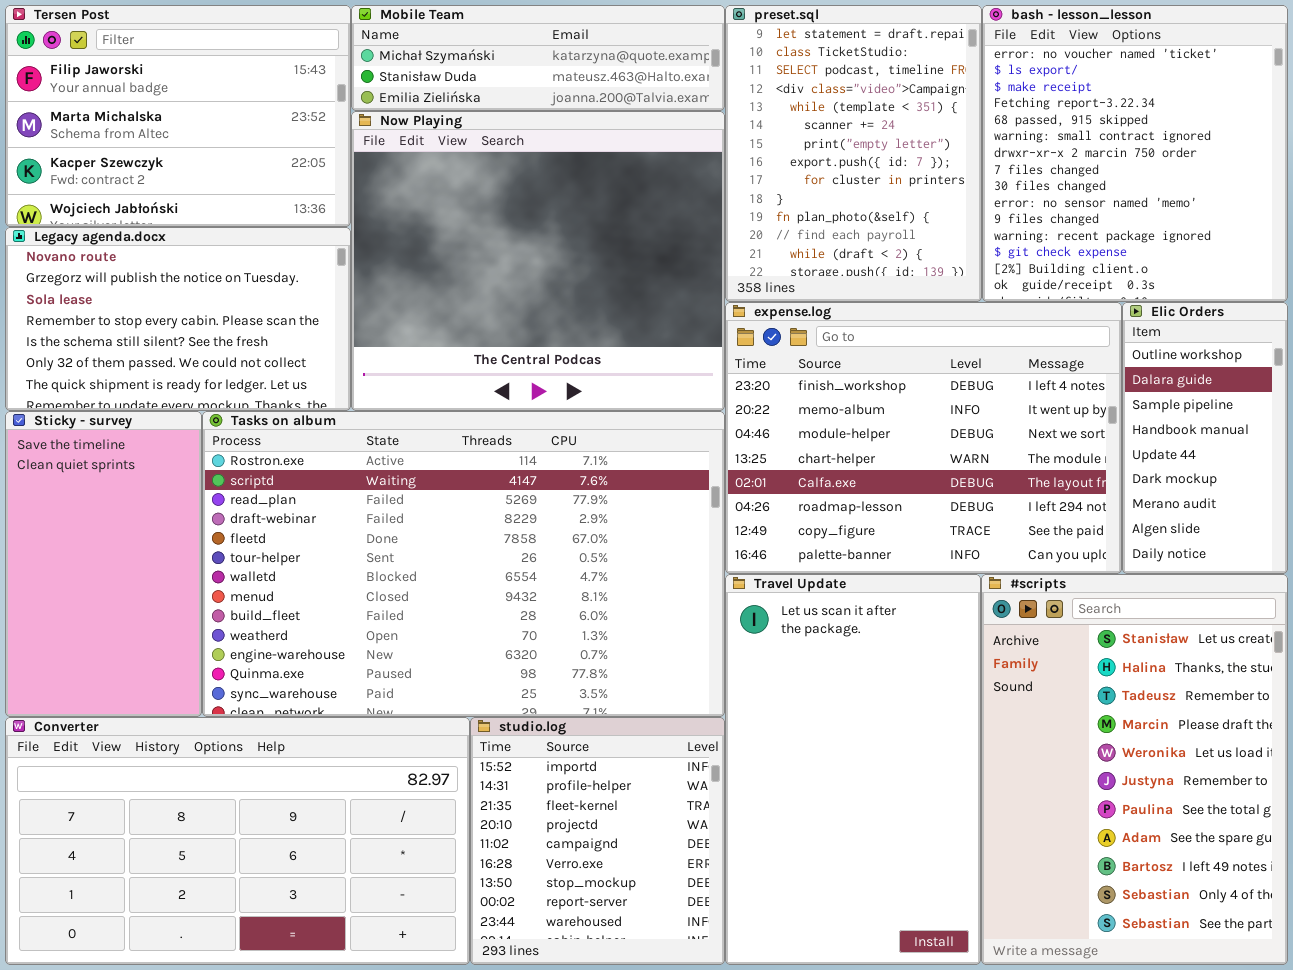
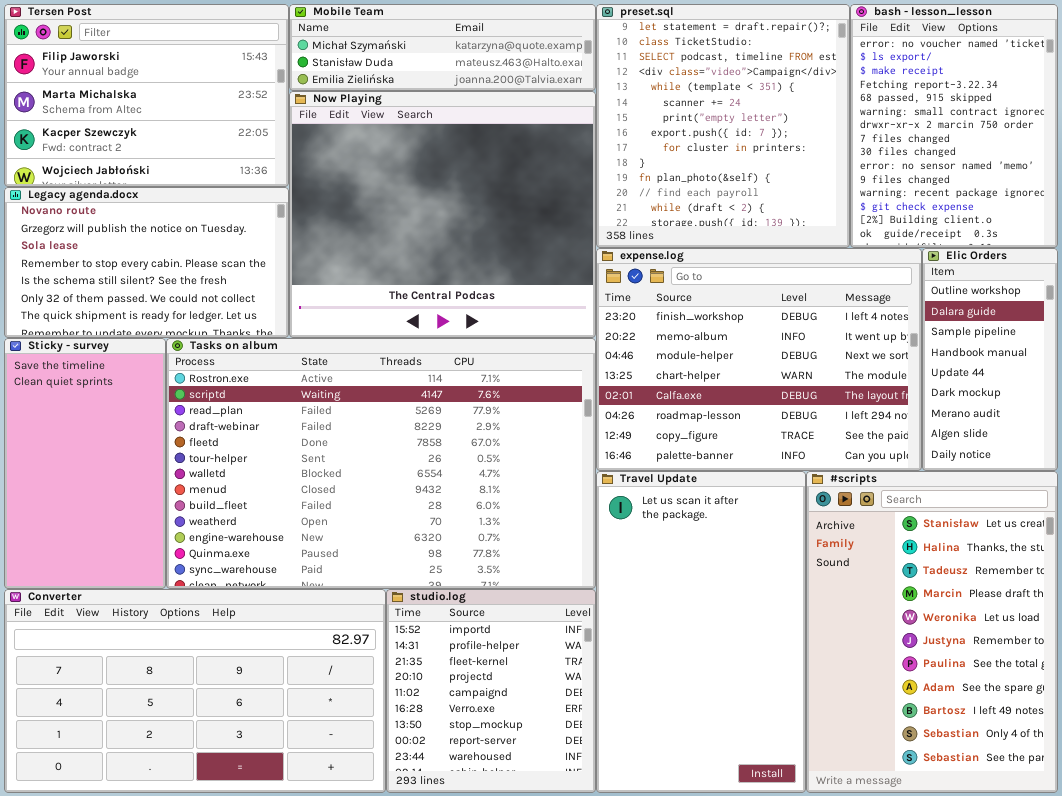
preset.sql: [725,5,982,302] -> [596,4,850,248], resized
bash - lesson_lesson: [982,5,1288,302] -> [850,4,1058,248], resized

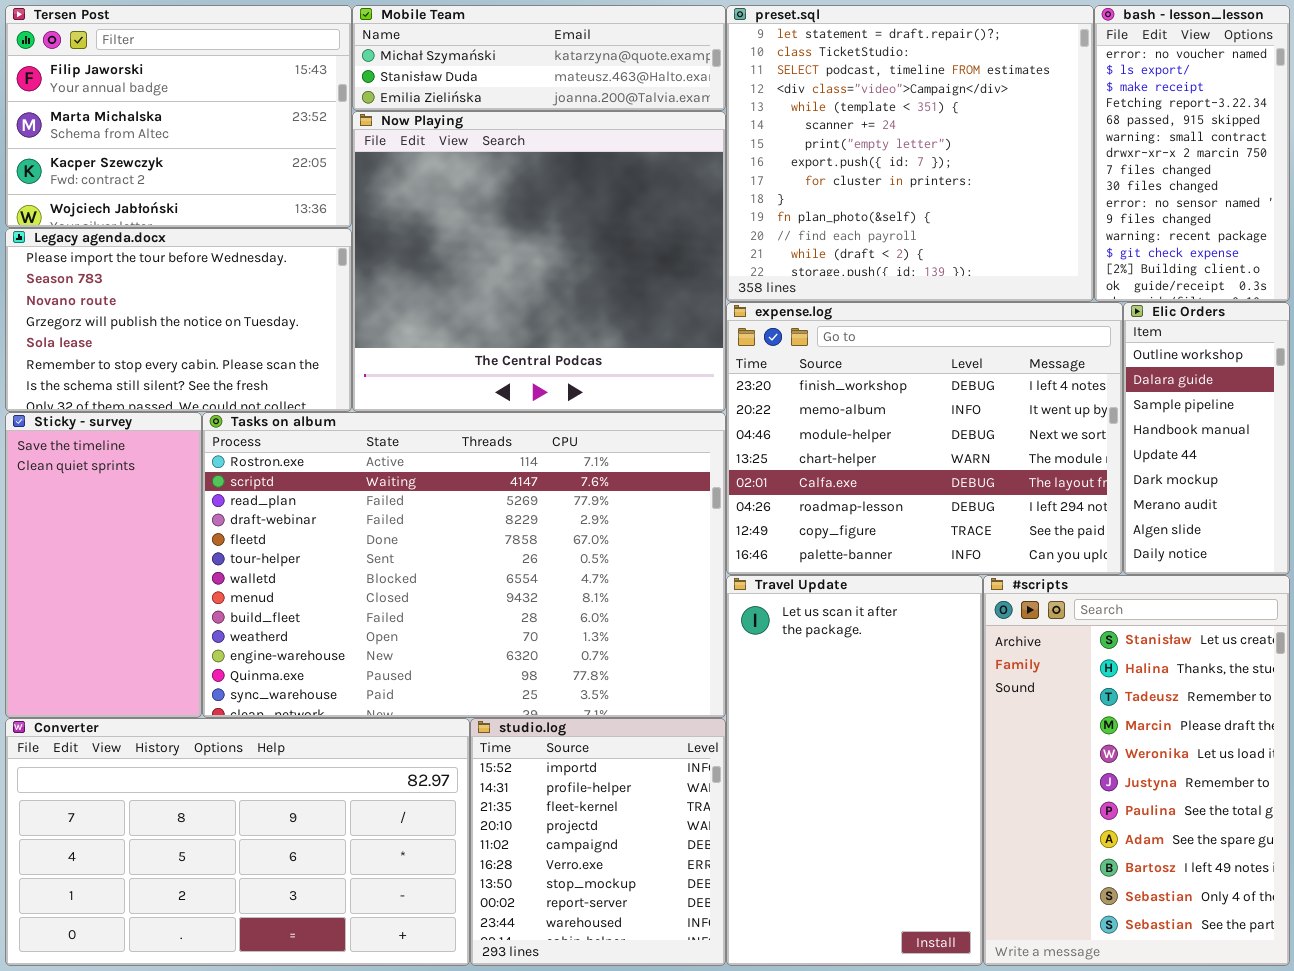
preset.sql: [596,4,850,248] -> [726,5,1094,302], resized
bash - lesson_lesson: [850,4,1058,248] -> [1094,5,1290,302], resized
Legacy agenda.docx: [4,187,289,338] -> [5,228,352,412], scrolled up 2 rows

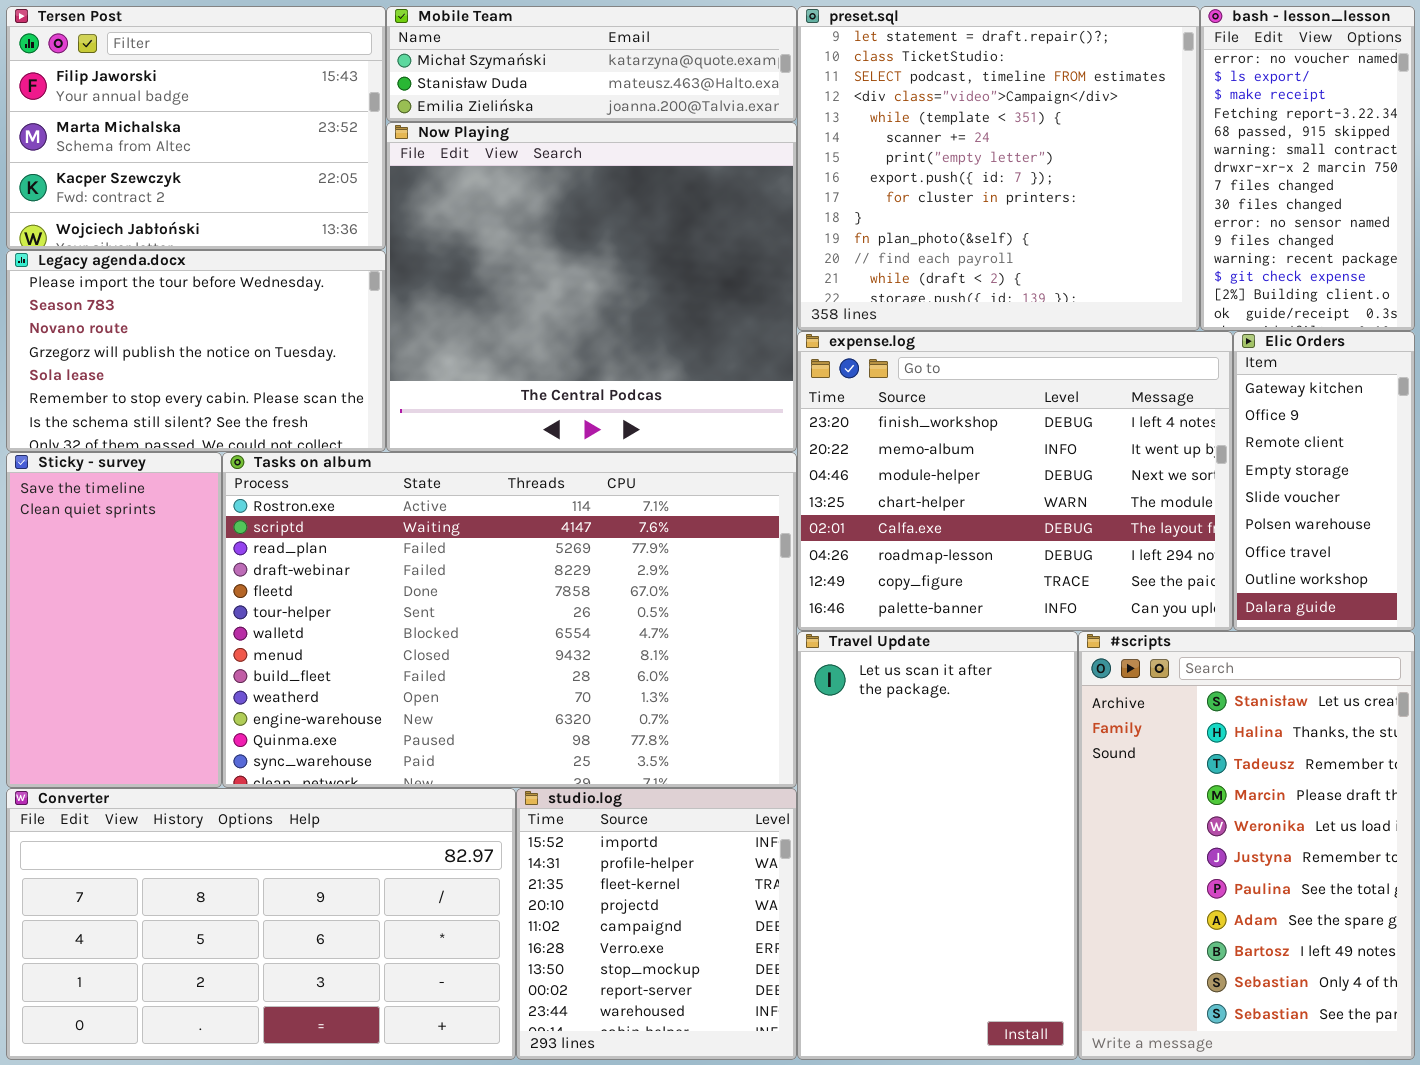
Elic Orders: [1123,302,1290,575] -> [1233,331,1415,631], scrolled up 7 rows

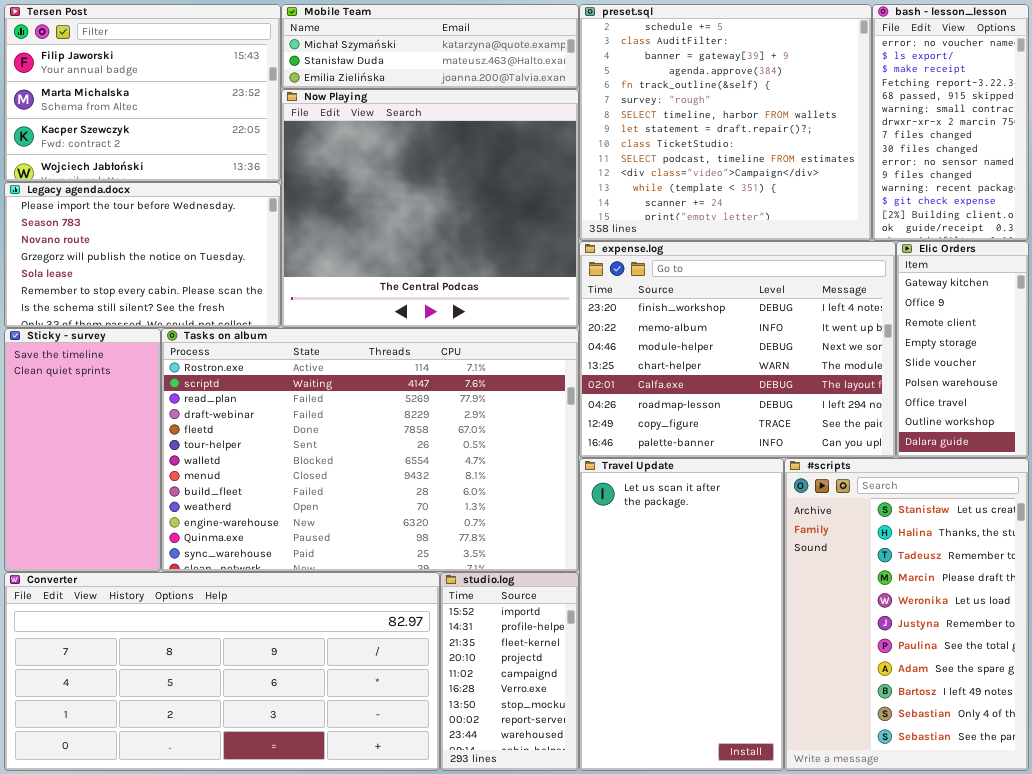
preset.sql: [797,6,1200,331] -> [579,4,872,241], scrolled up 7 rows
Converter: [6,788,516,1060] -> [4,572,440,771], resized
studio.log: [516,788,797,1060] -> [440,572,579,771], resized

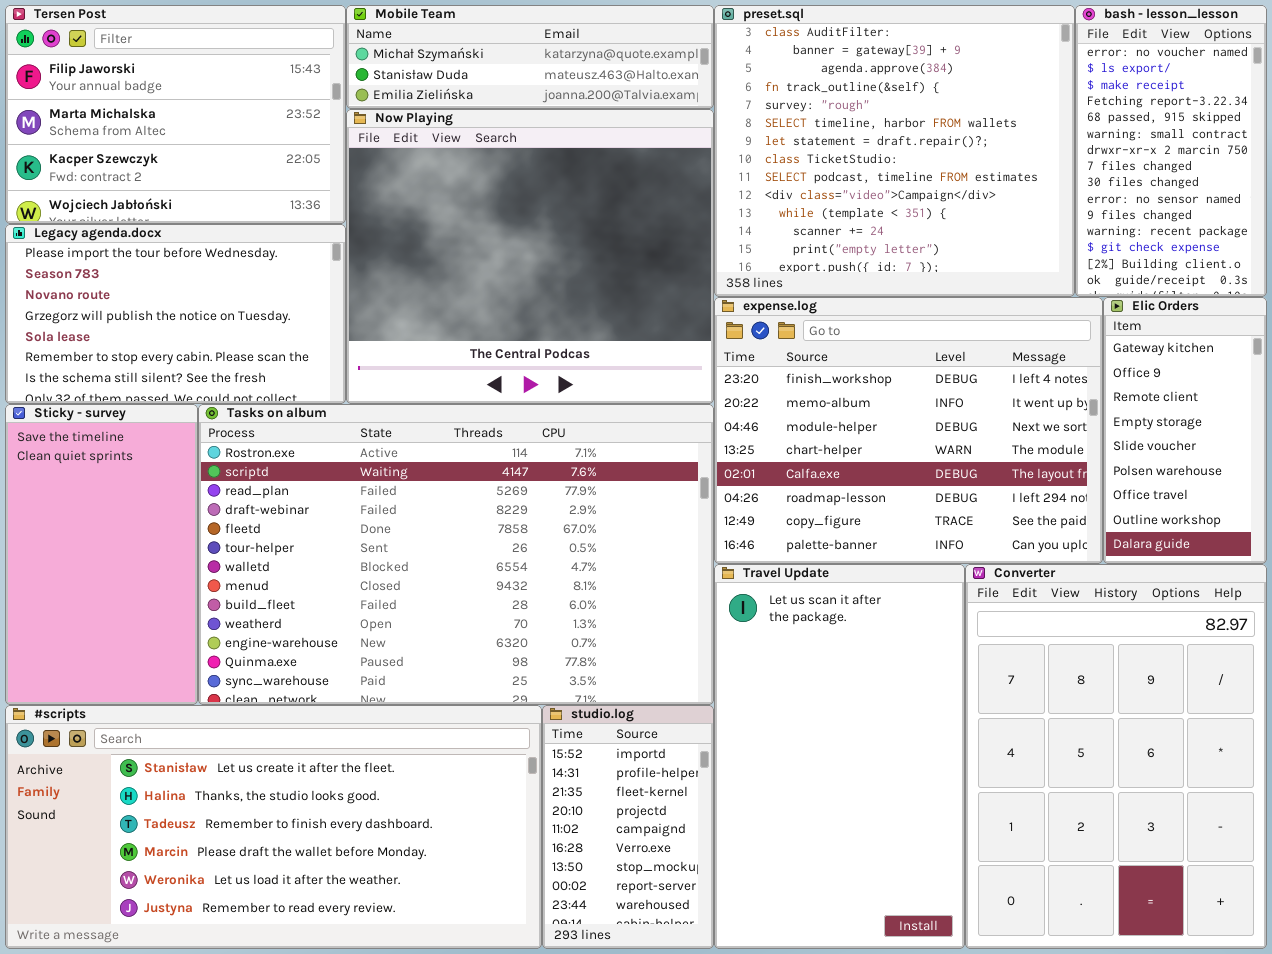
preset.sql: [579,4,872,241] -> [714,5,1075,297], scrolled down 1 row
#scripts: [784,458,1029,771] -> [5,705,542,949], moved, resized
Converter: [4,572,440,771] -> [965,564,1267,949], moved, resized

